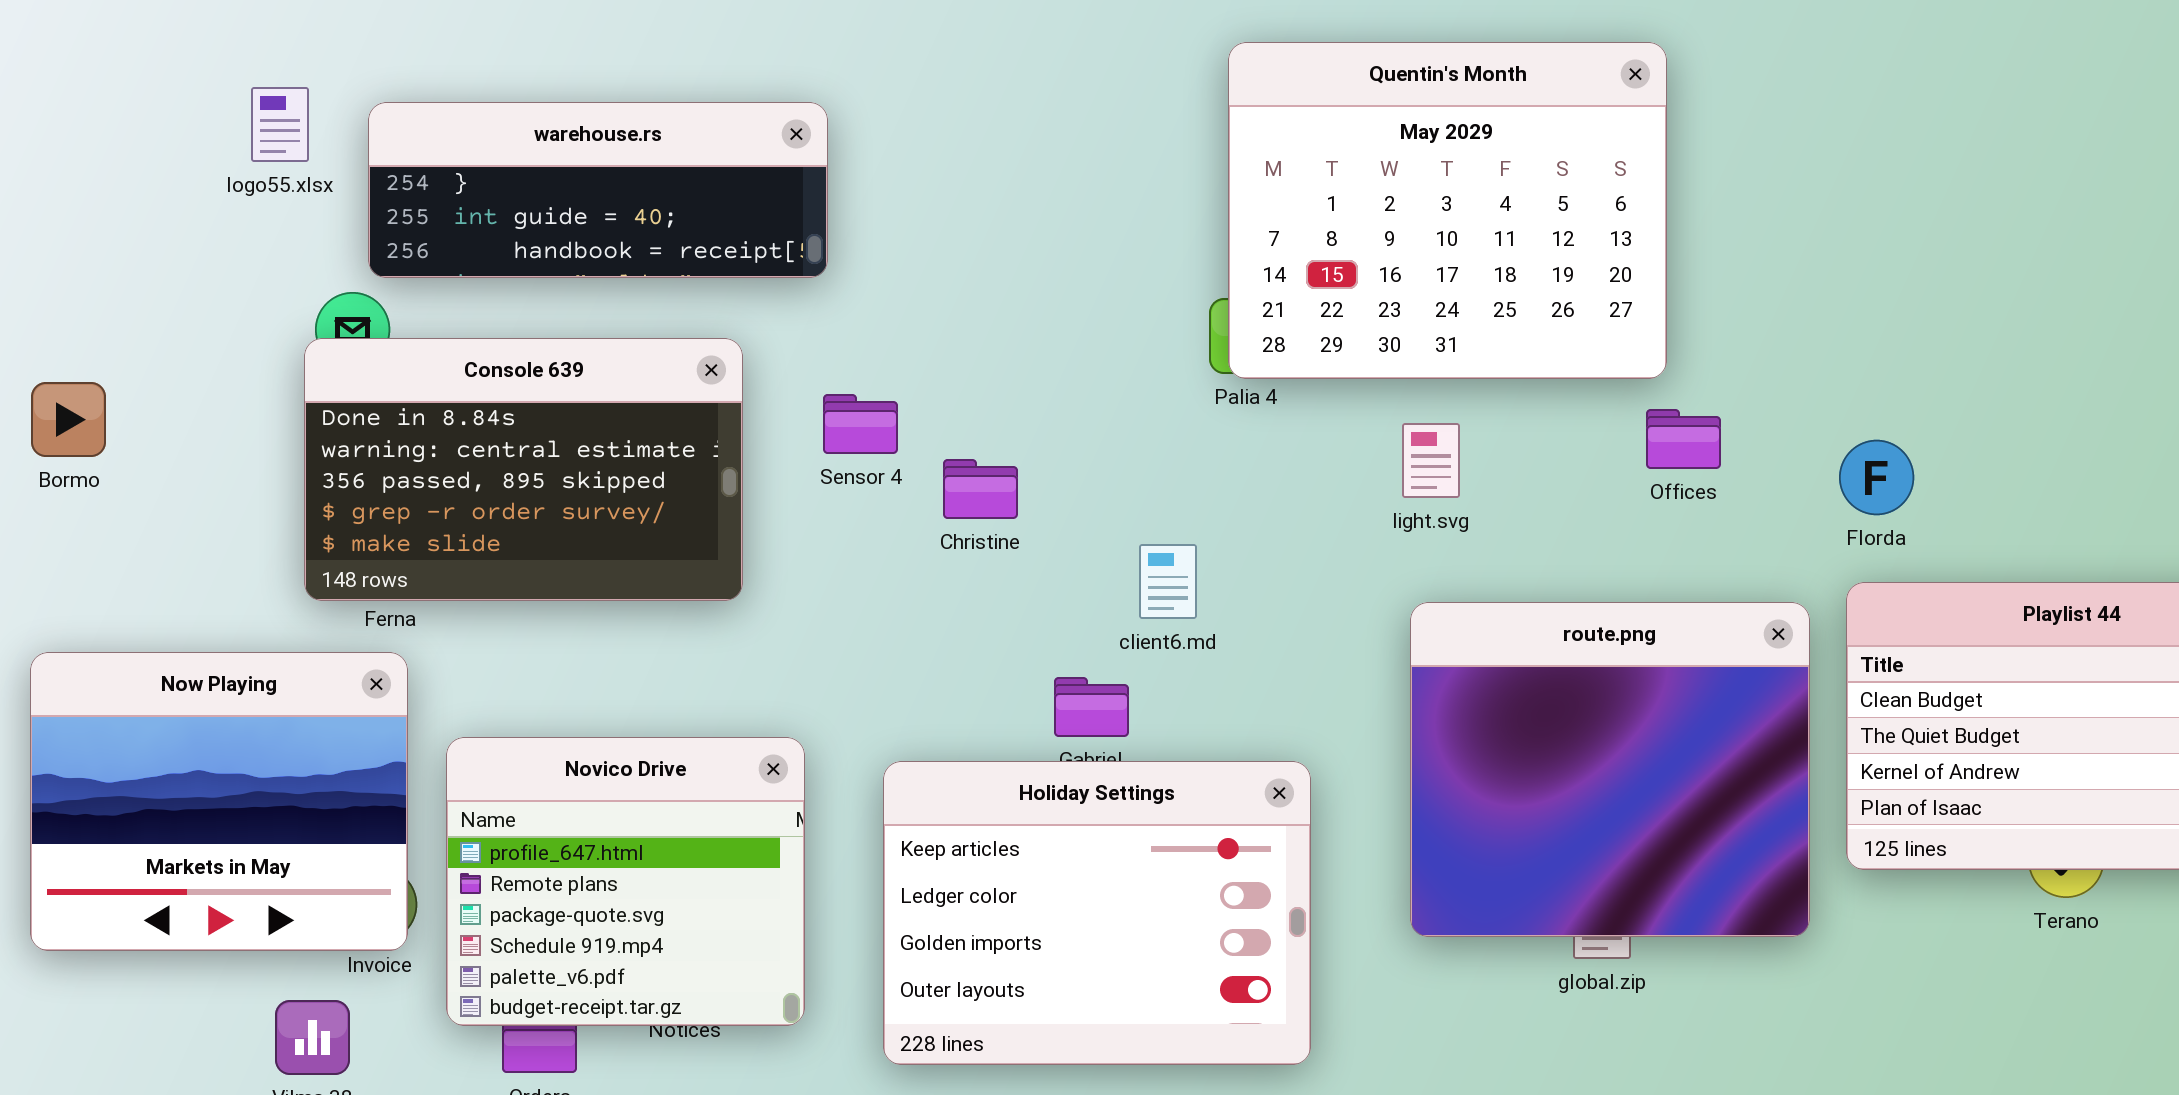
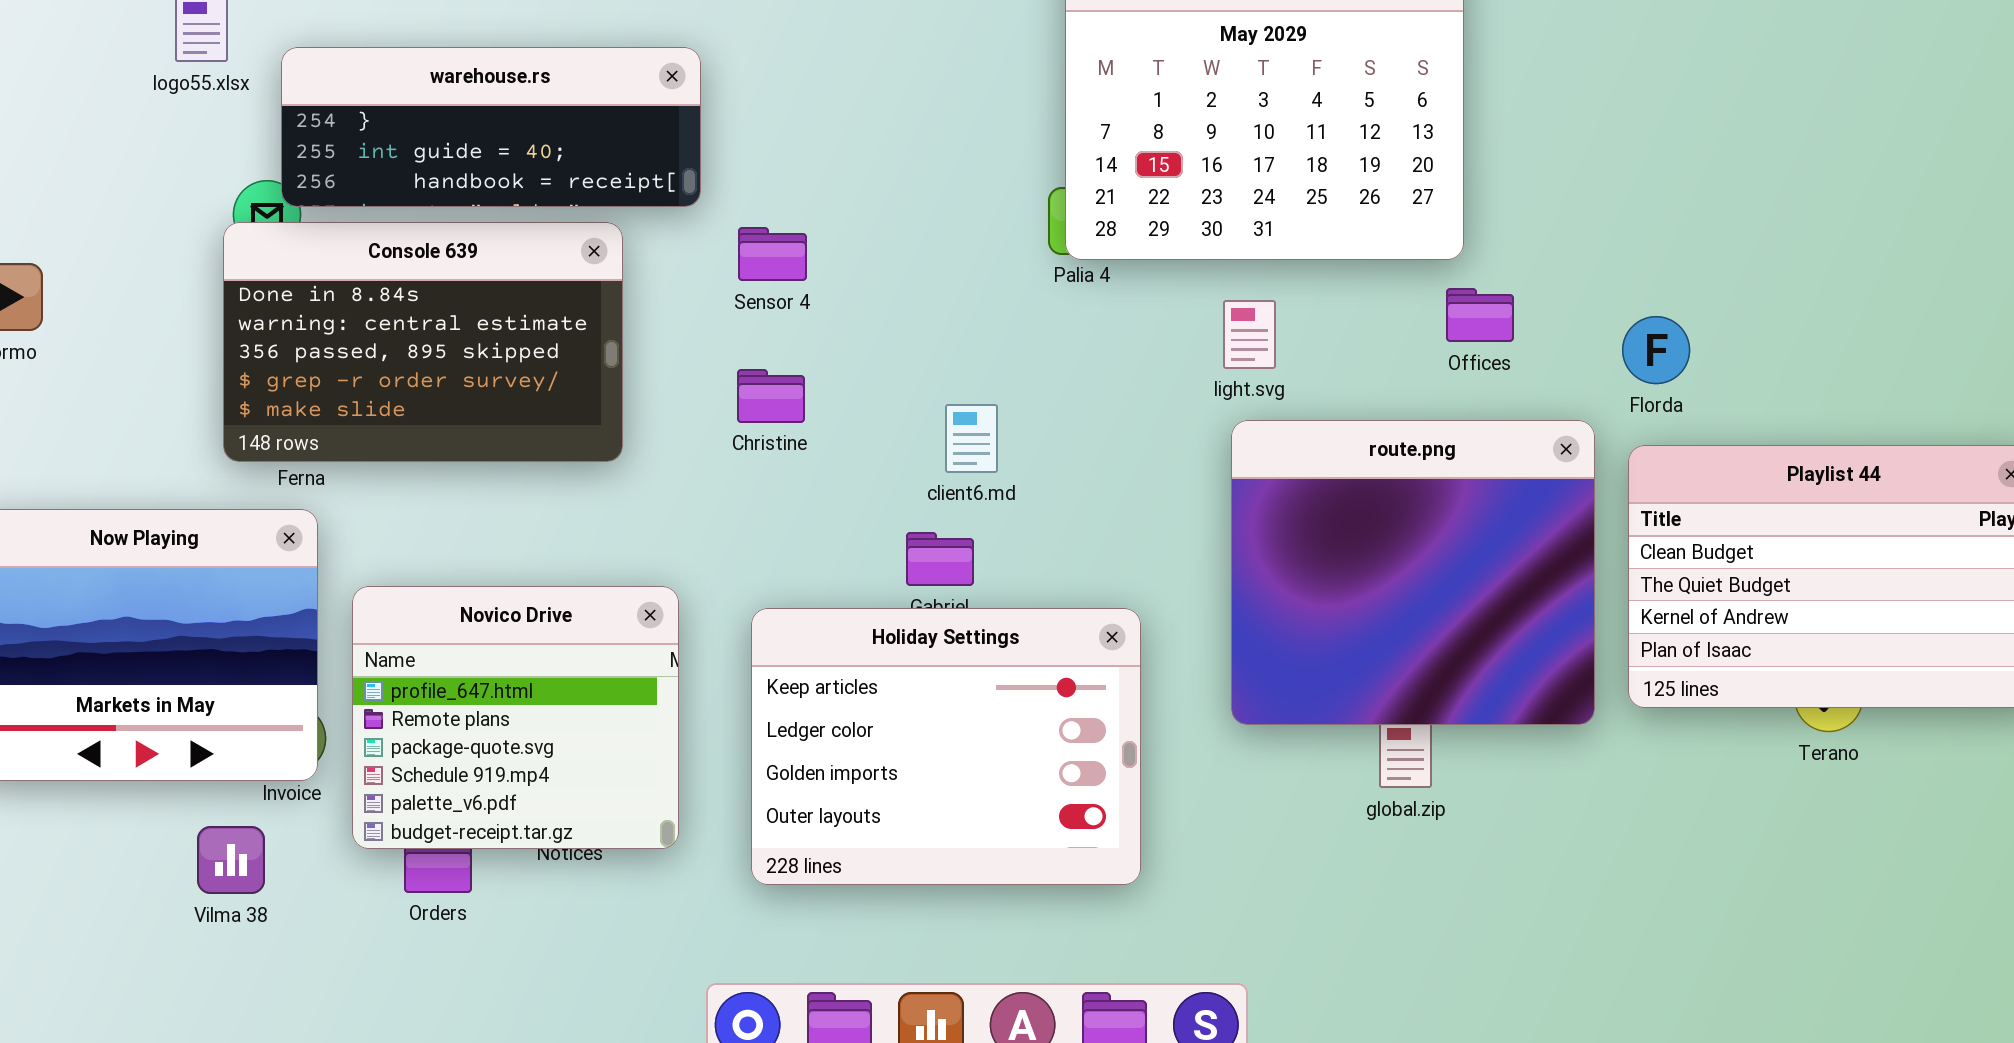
warehouse.rs: [368,102,828,278] -> [281,47,701,207], moved
Sensor 4: [823,394,898,454] -> [738,227,807,281], moved
Christine: [943,459,1018,519] -> [737,369,805,423], moved
client6.md: [1139,544,1197,619] -> [945,404,998,473], moved
route.png: [1410,602,1810,937] -> [1231,420,1595,725], moved

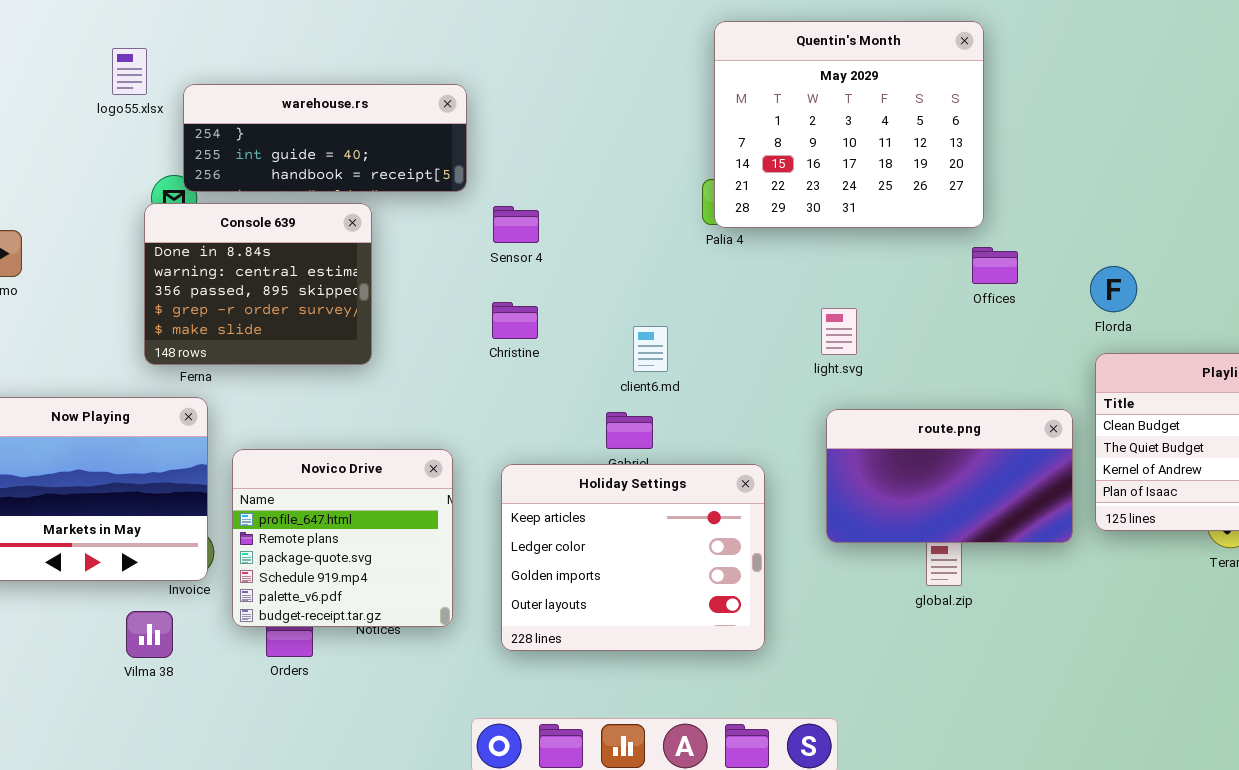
Console 639: [223,222,623,462] -> [144,203,372,365], resized
light.svg: [1223,300,1276,369] -> [821,308,857,355], moved
route.png: [1231,420,1595,725] -> [826,409,1073,543], resized

